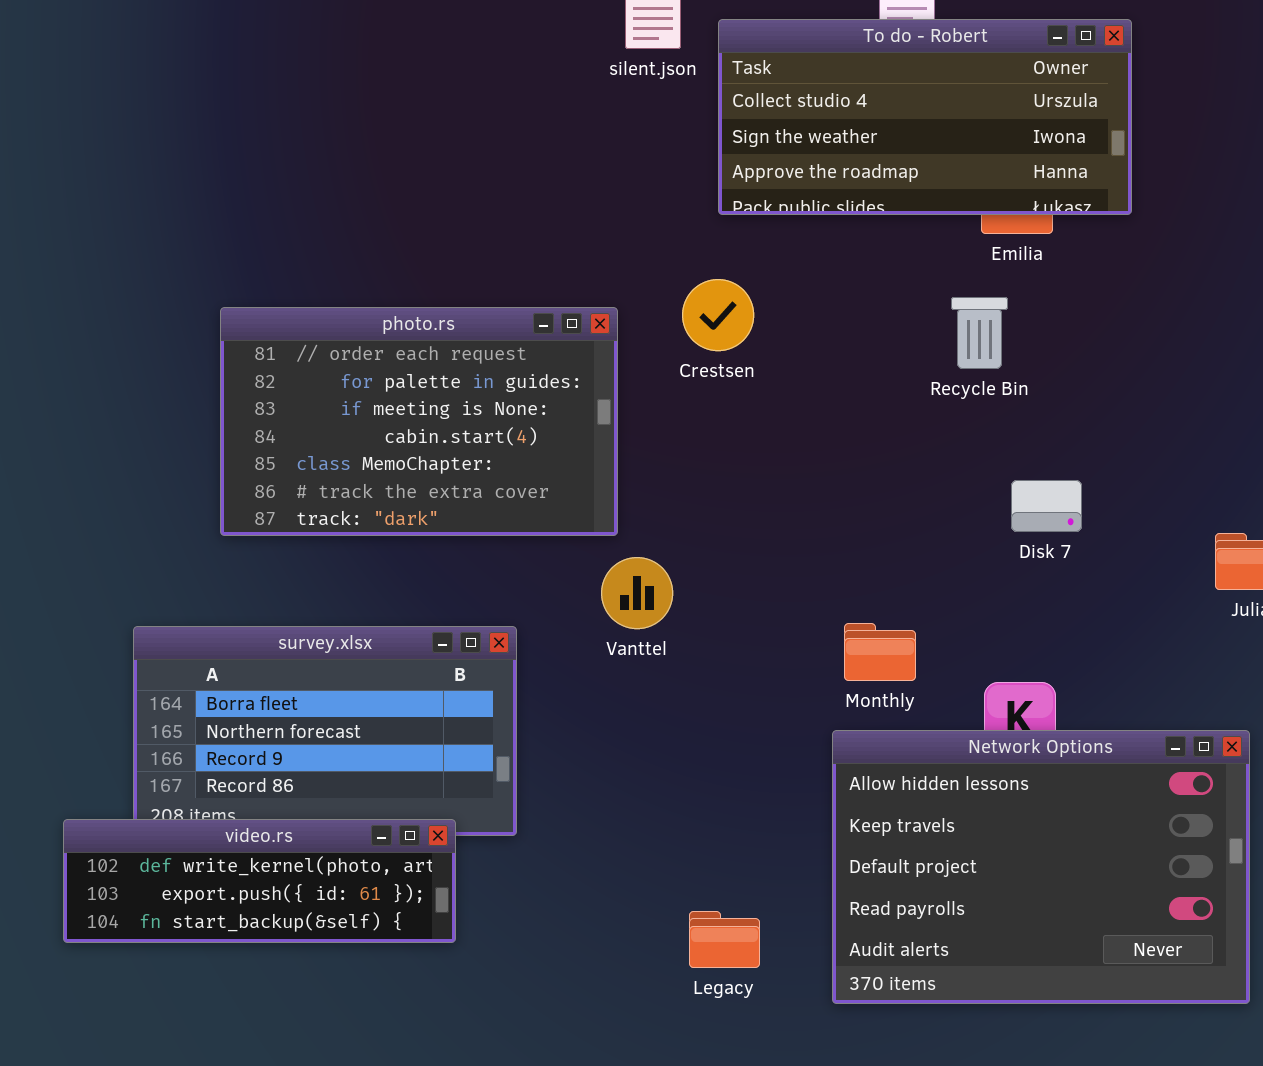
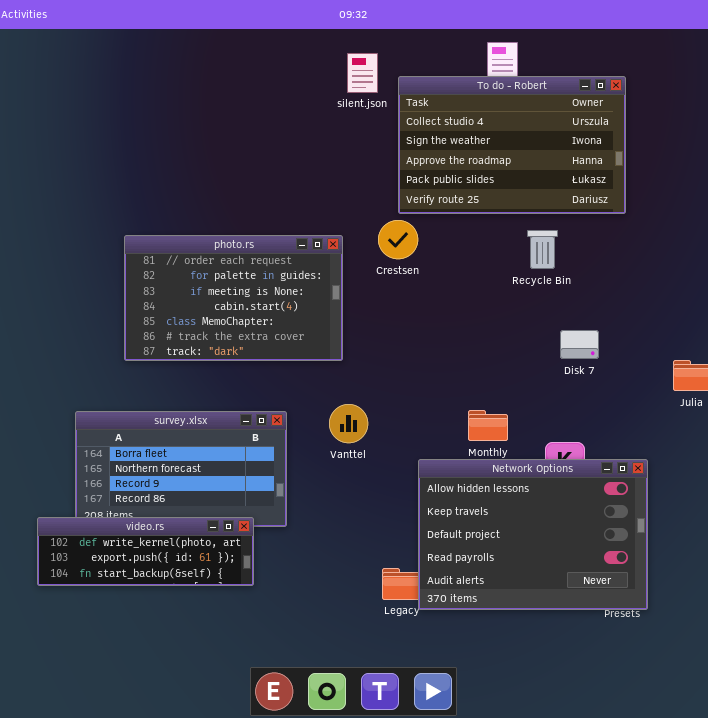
To do - Robert: [718,19,1132,215] -> [398,76,626,214], resized
Vanttel: [601,557,673,629] -> [329,404,368,443], moved
Network Options: [832,730,1250,1004] -> [418,459,648,610], moved

